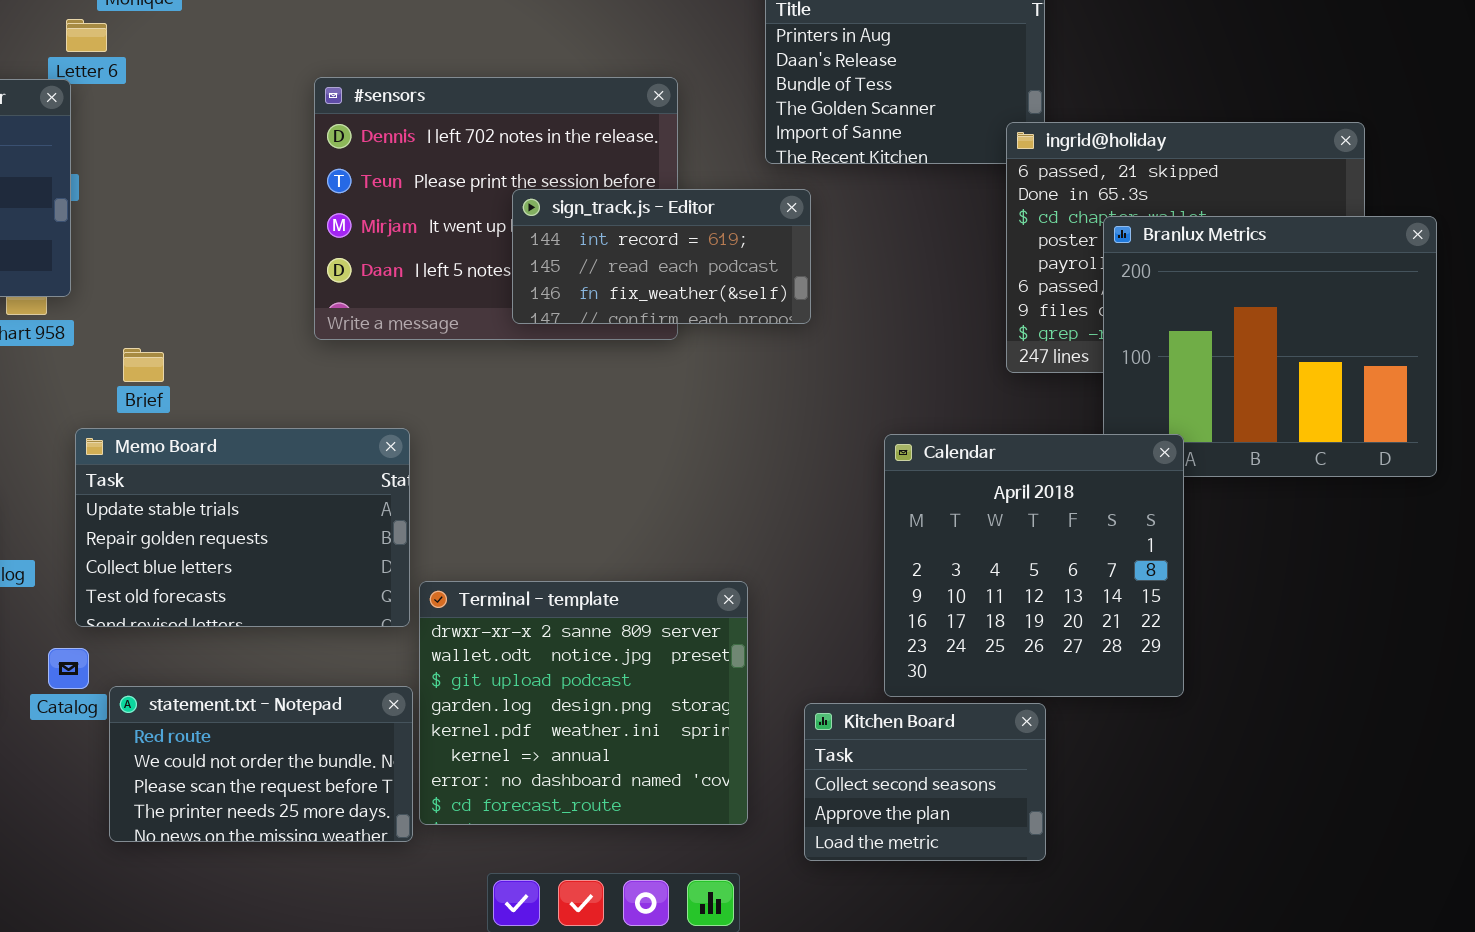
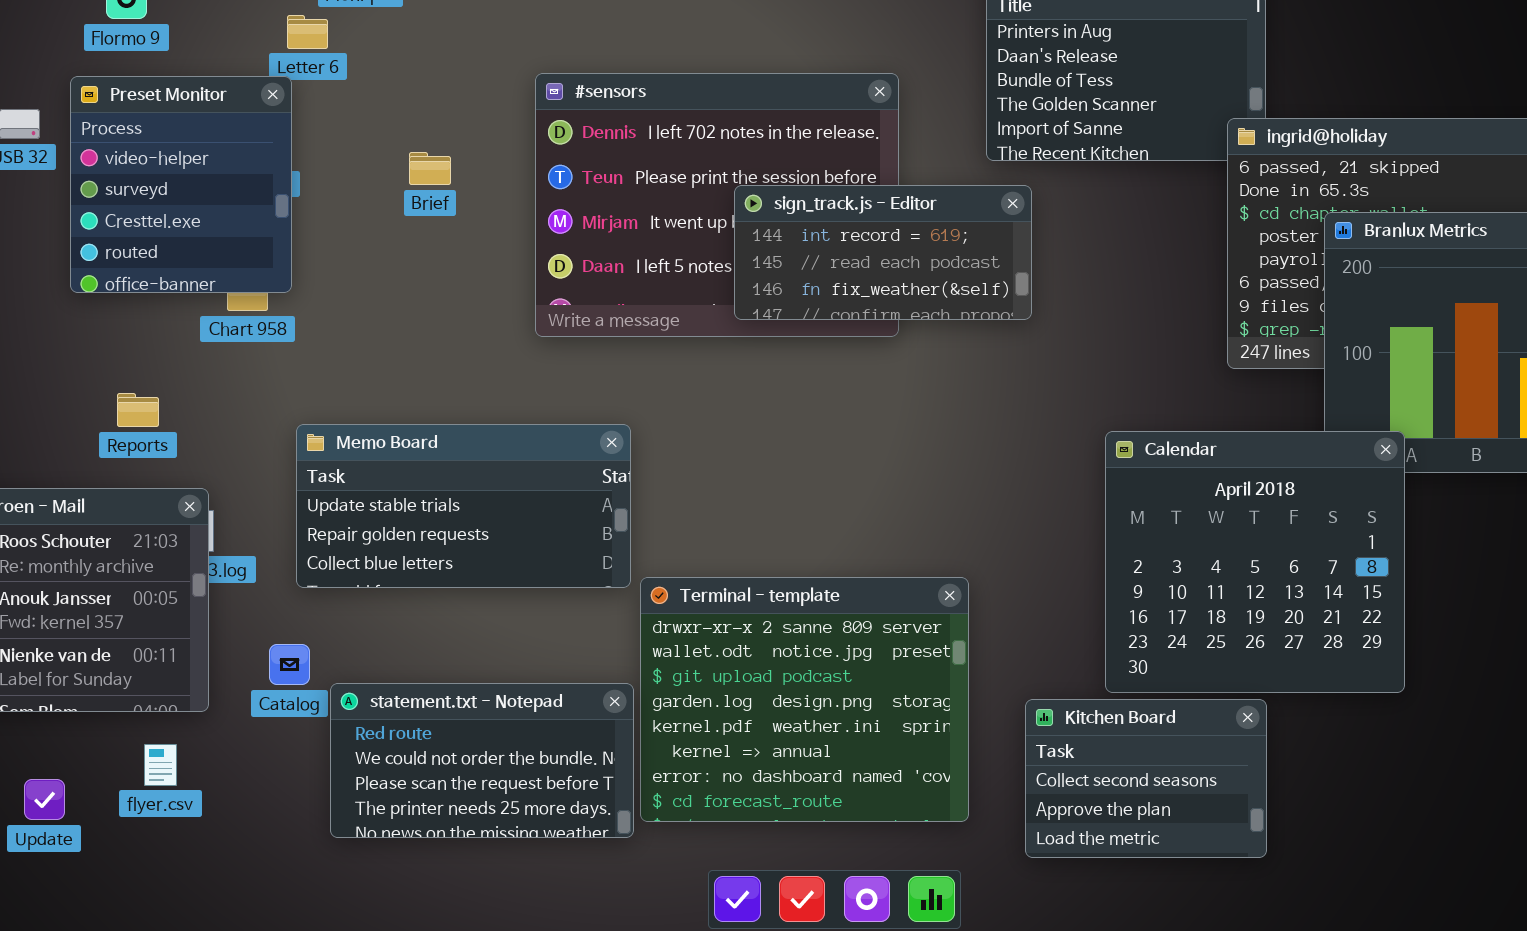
Brief: [123,348,164,382] -> [409,152,451,185], moved
Memo Board: [75,428,410,627] -> [296,424,631,588], resized

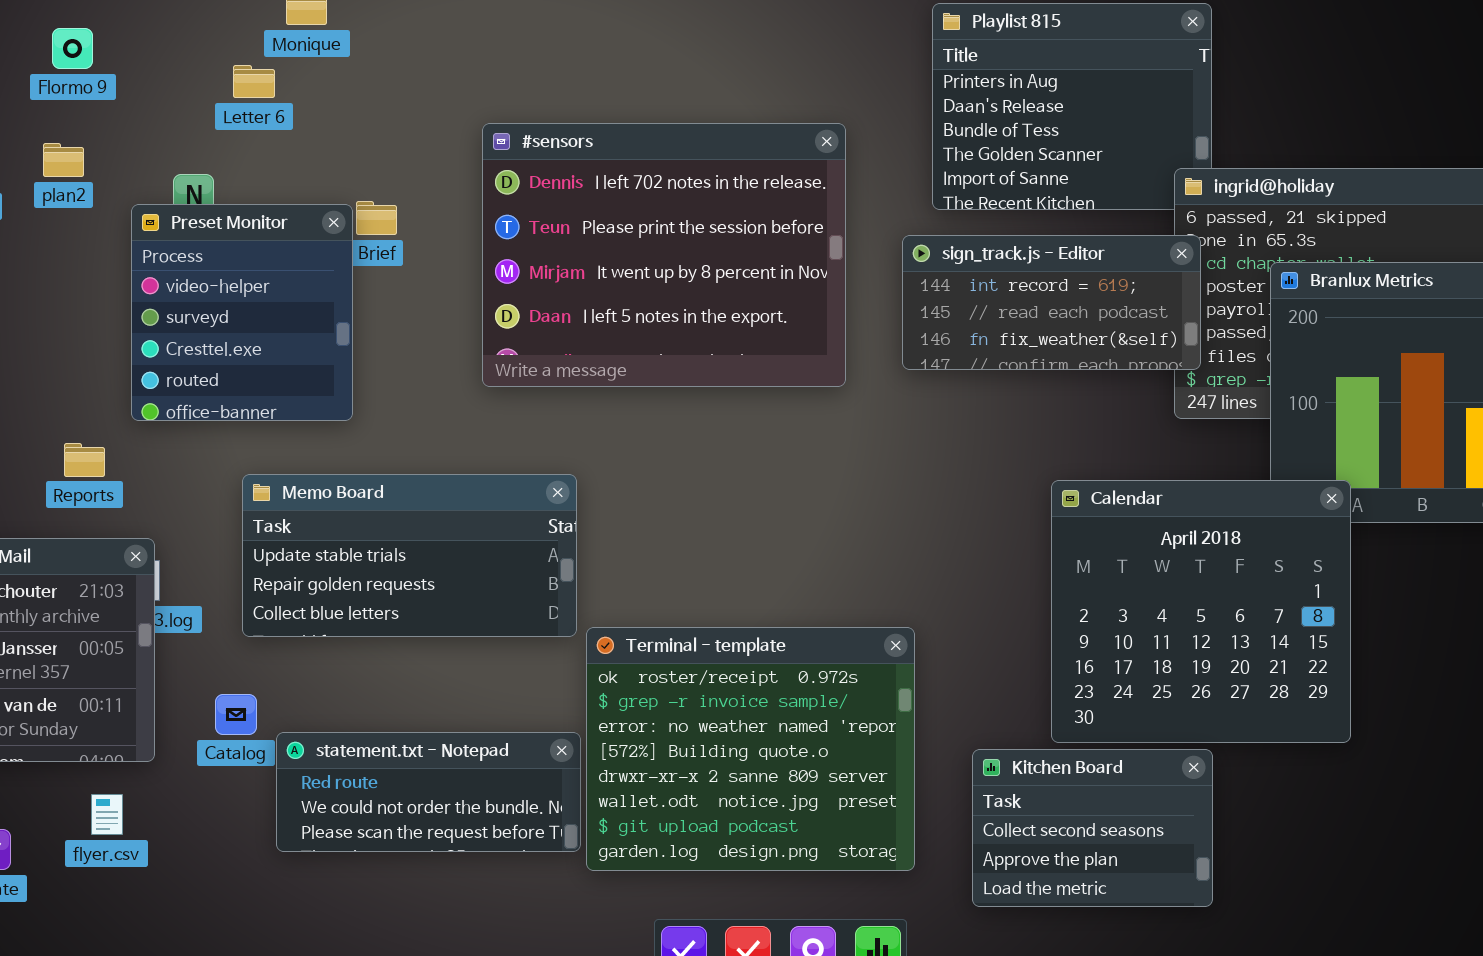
Preset Monitor: [70,76,292,293] -> [131,204,353,421], moved
sign_track.js - Editor: [734,185,1032,320] -> [902,235,1201,370], moved
Terminal - template: [640,577,969,822] -> [586,627,915,871], scrolled up 4 rows
statement.txt - Notepad: [330,683,634,838] -> [276,732,581,852], resized

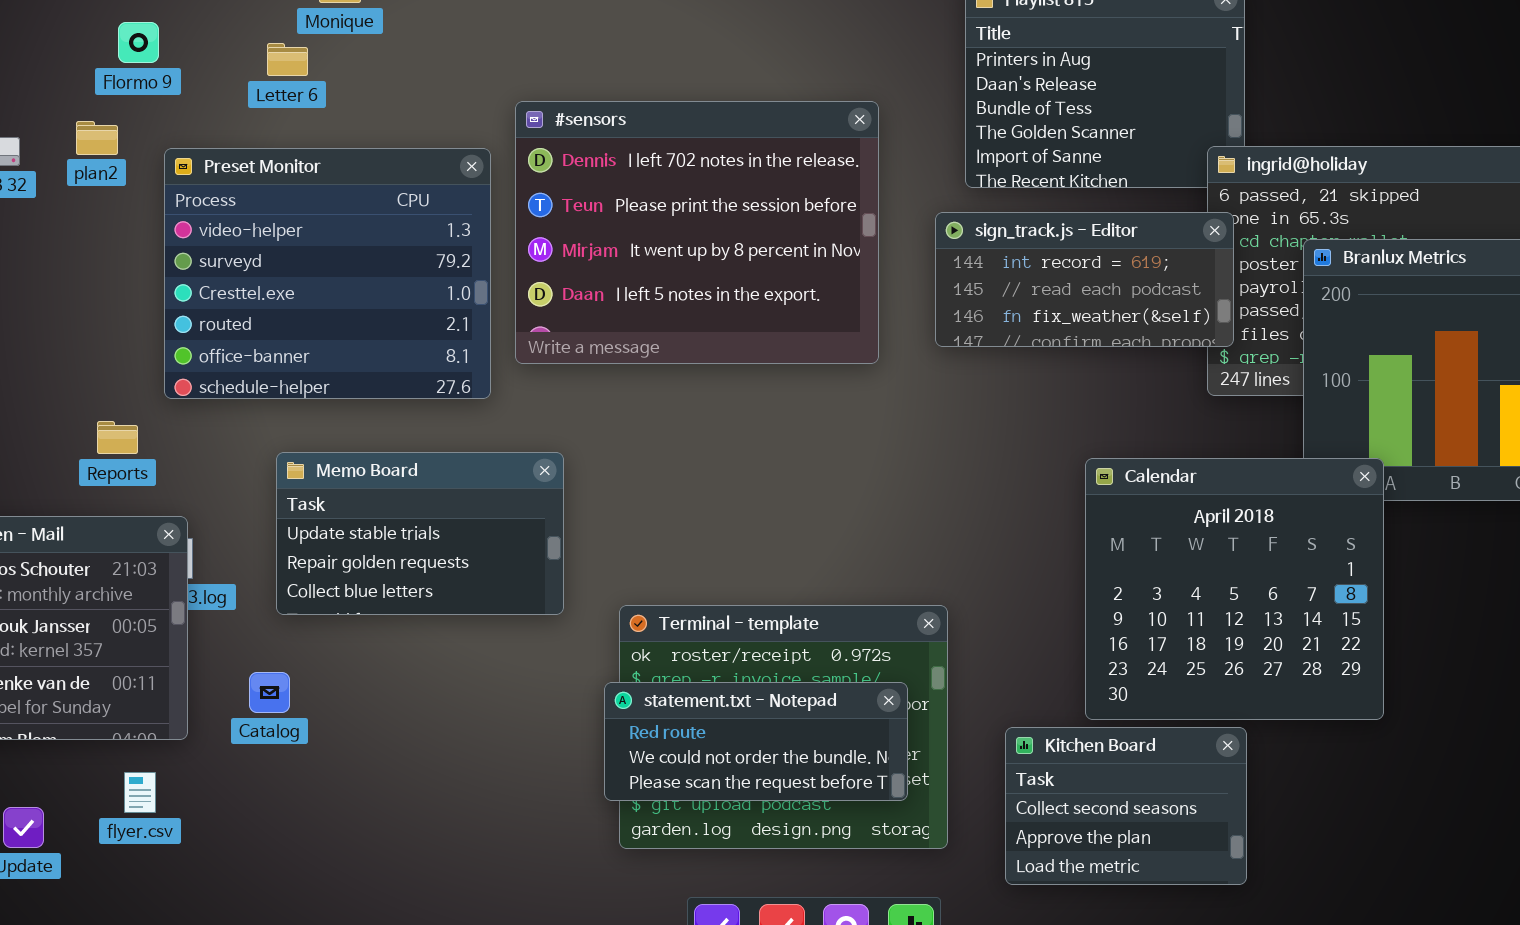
Flormo 9: [52,28,93,69] -> [118,22,159,63], moved
Preset Monitor: [131,204,353,421] -> [164,148,491,399], resized
Memo Board: [242,474,577,637] -> [276,452,564,615], resized
statement.txt - Notepad: [276,732,581,852] -> [604,682,908,801], moved

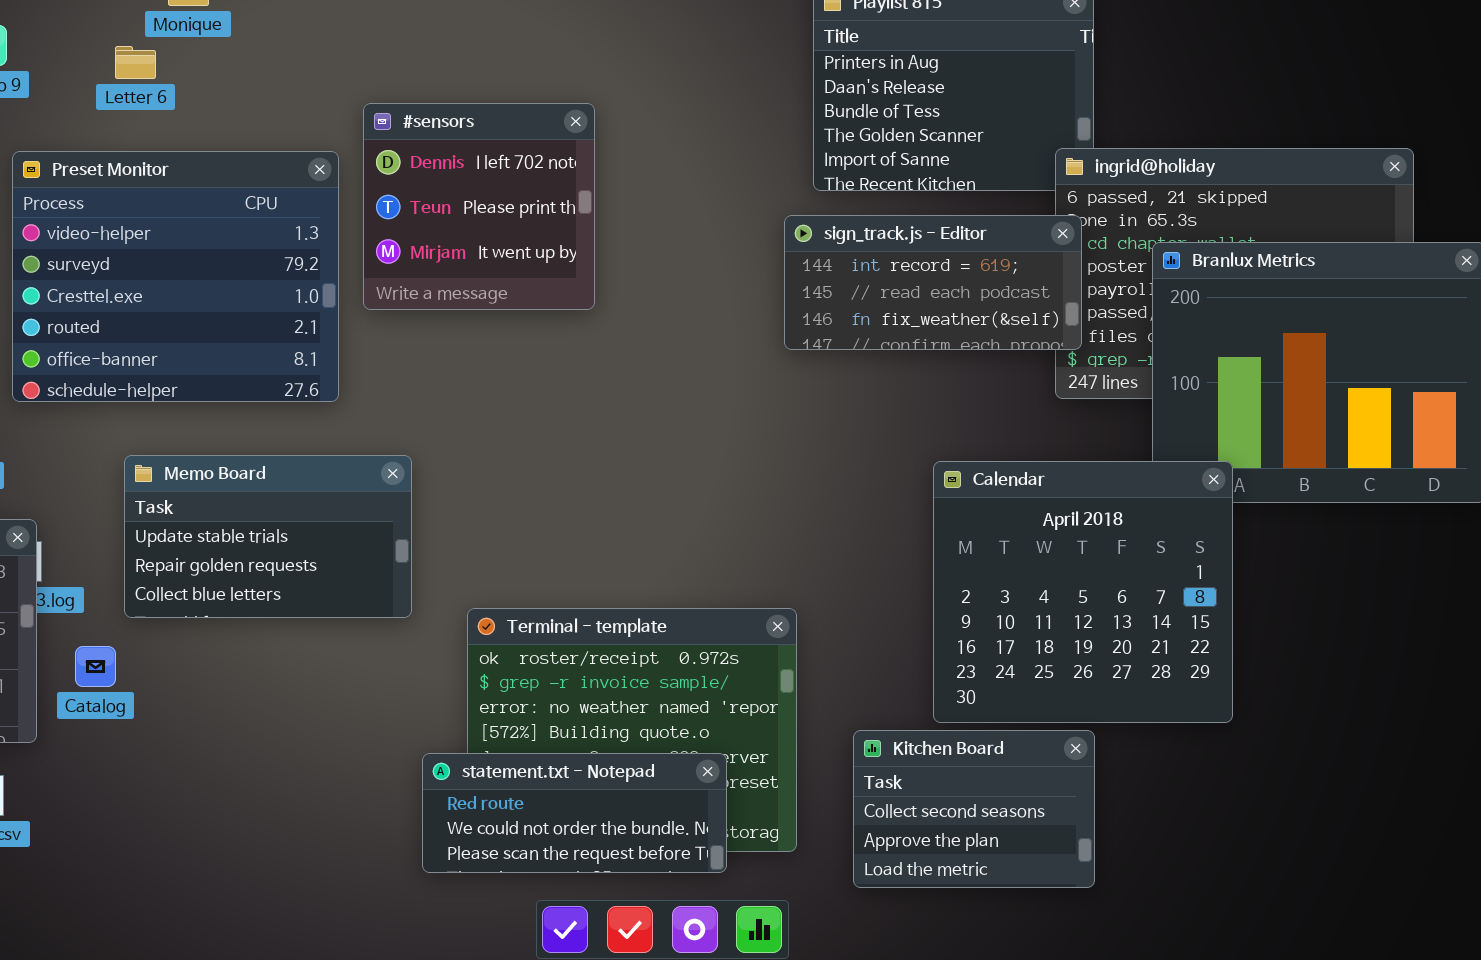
#sensors: [515,101,879,364] -> [363,103,595,310], resized
Catalog: [249,672,290,713] -> [75,646,116,687], moved
statement.txt - Notepad: [604,682,908,801] -> [422,753,727,873], moved

